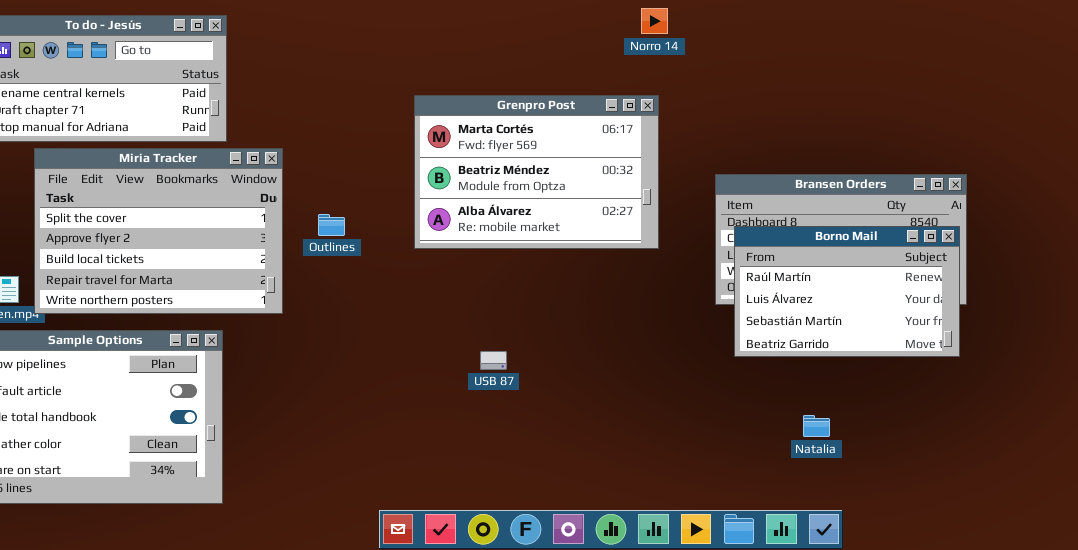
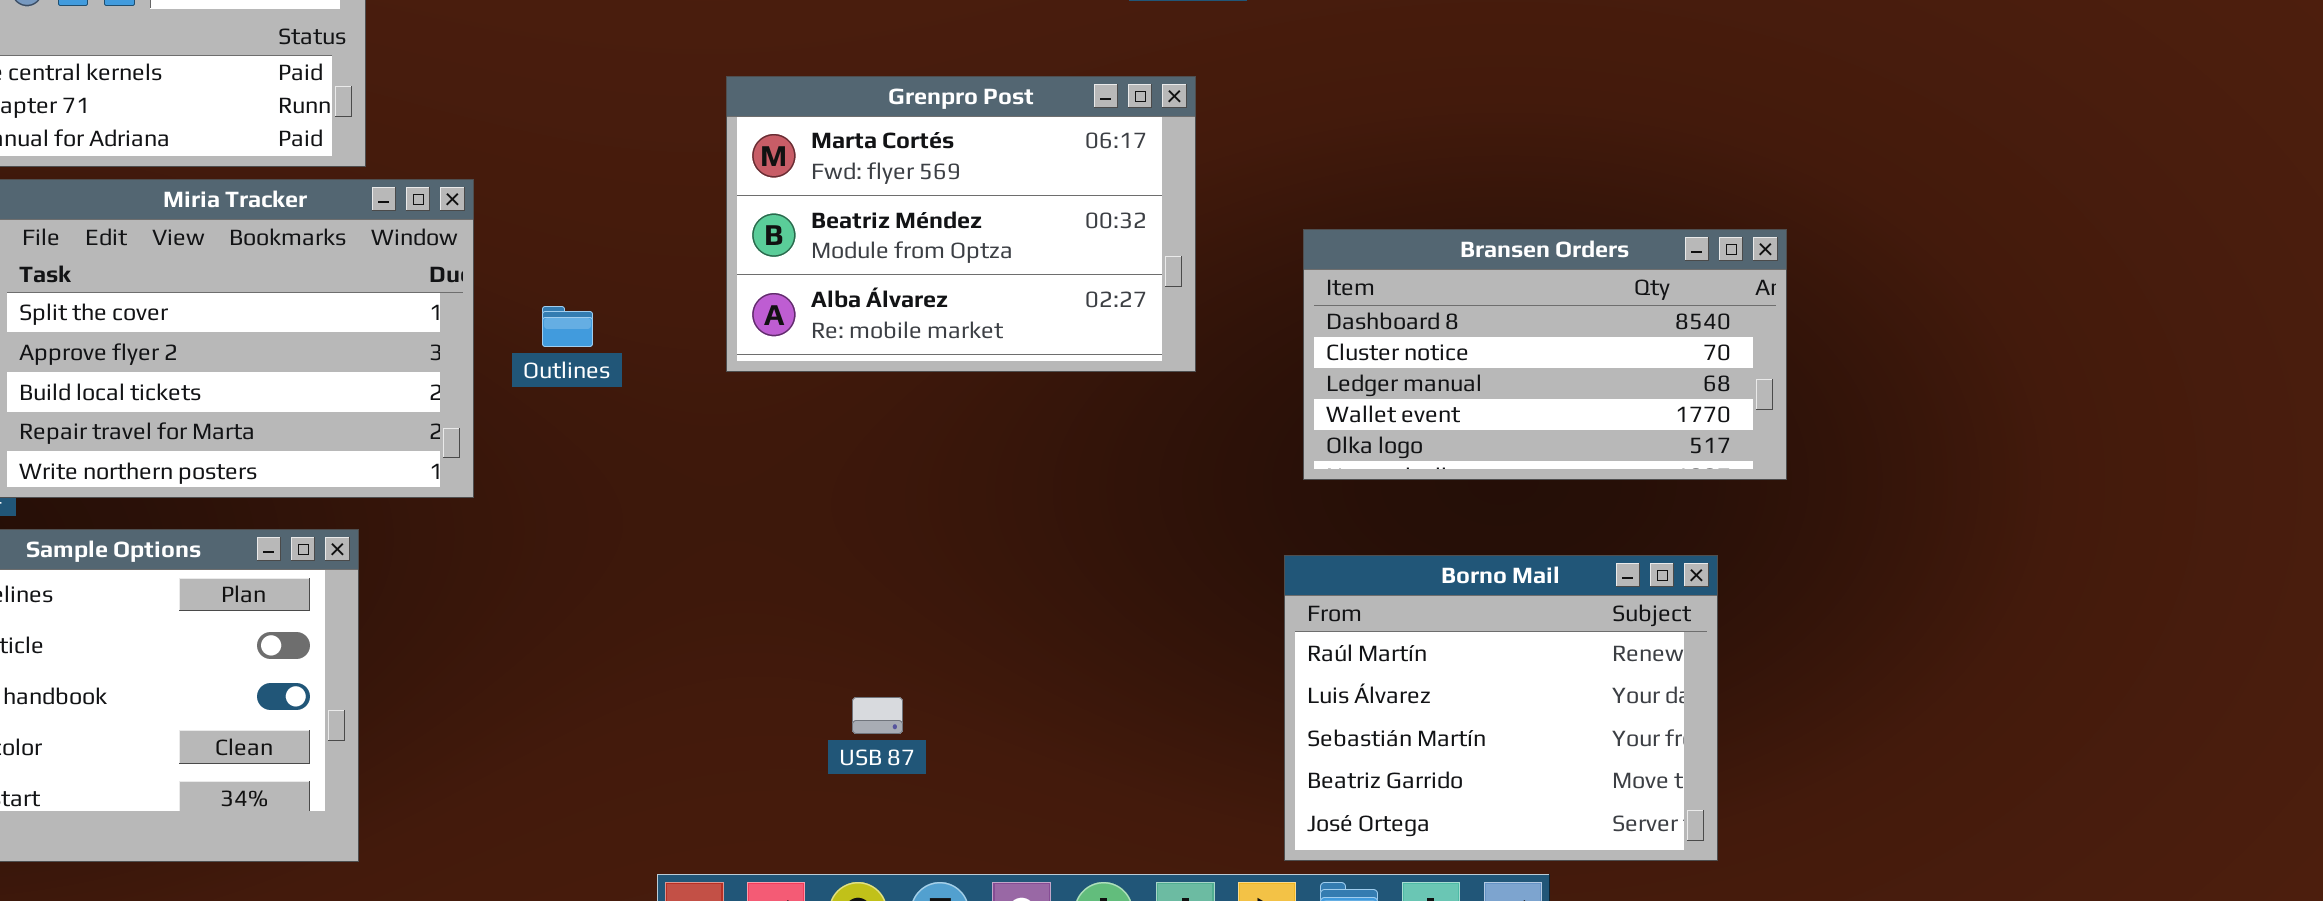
Borno Mail: [734,226,960,357] -> [1284,555,1718,861], moved, resized
USB 87: [480,351,507,370] -> [852,697,903,734], moved

